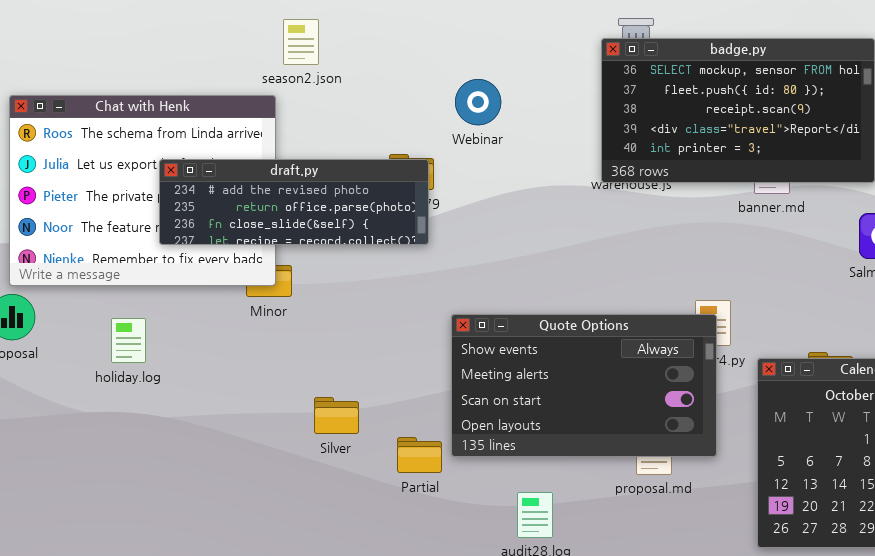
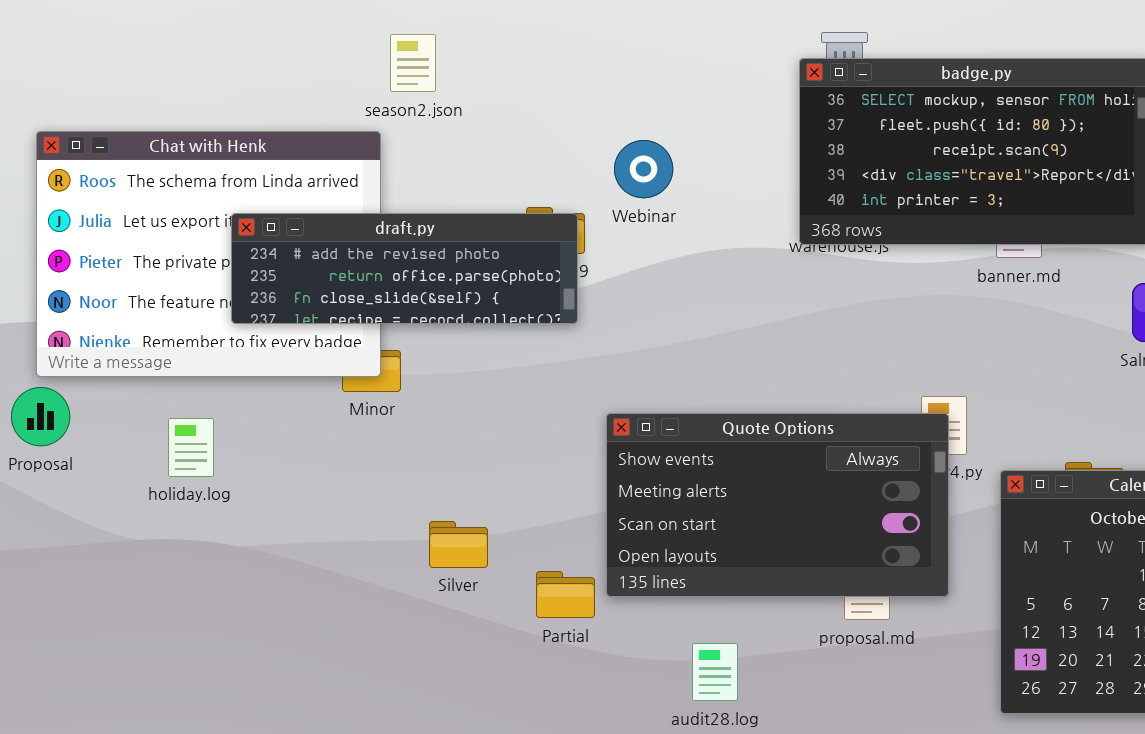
Webinar: [455,79,501,125] -> [614,140,673,198], moved

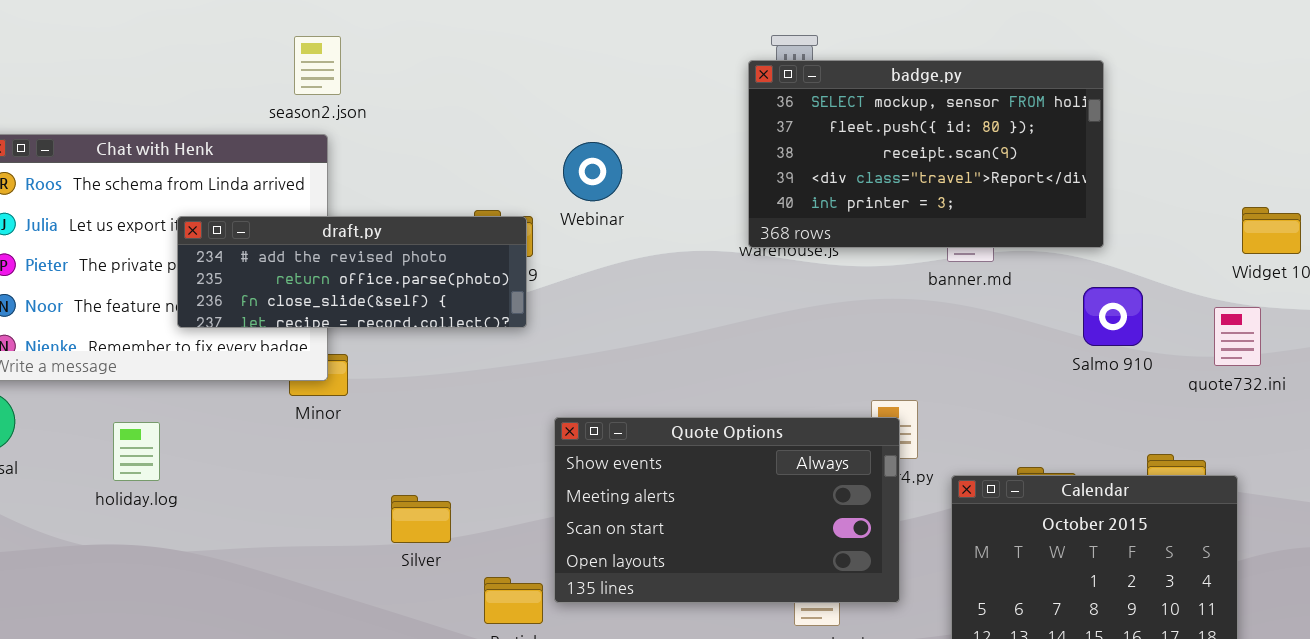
season2.json: [390,34,436,92] -> [294,36,341,95], moved
Silver: [429,521,488,568] -> [391,495,451,543], moved

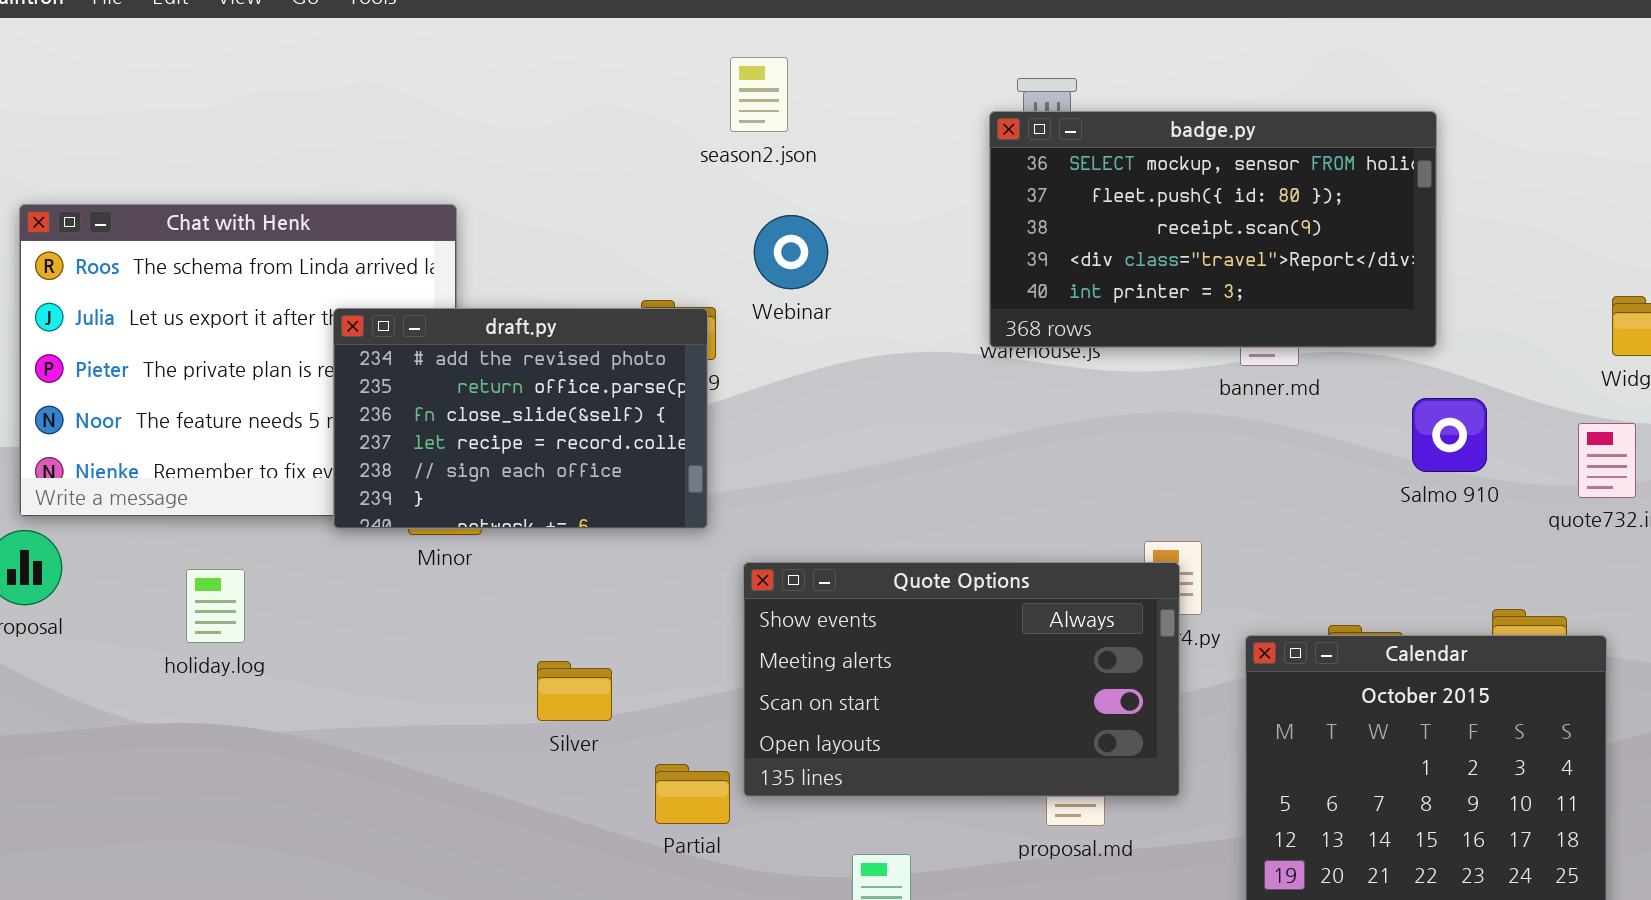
season2.json: [294,36,341,95] -> [730,57,788,132], moved
draft.py: [177,216,527,328] -> [333,308,708,529], resized

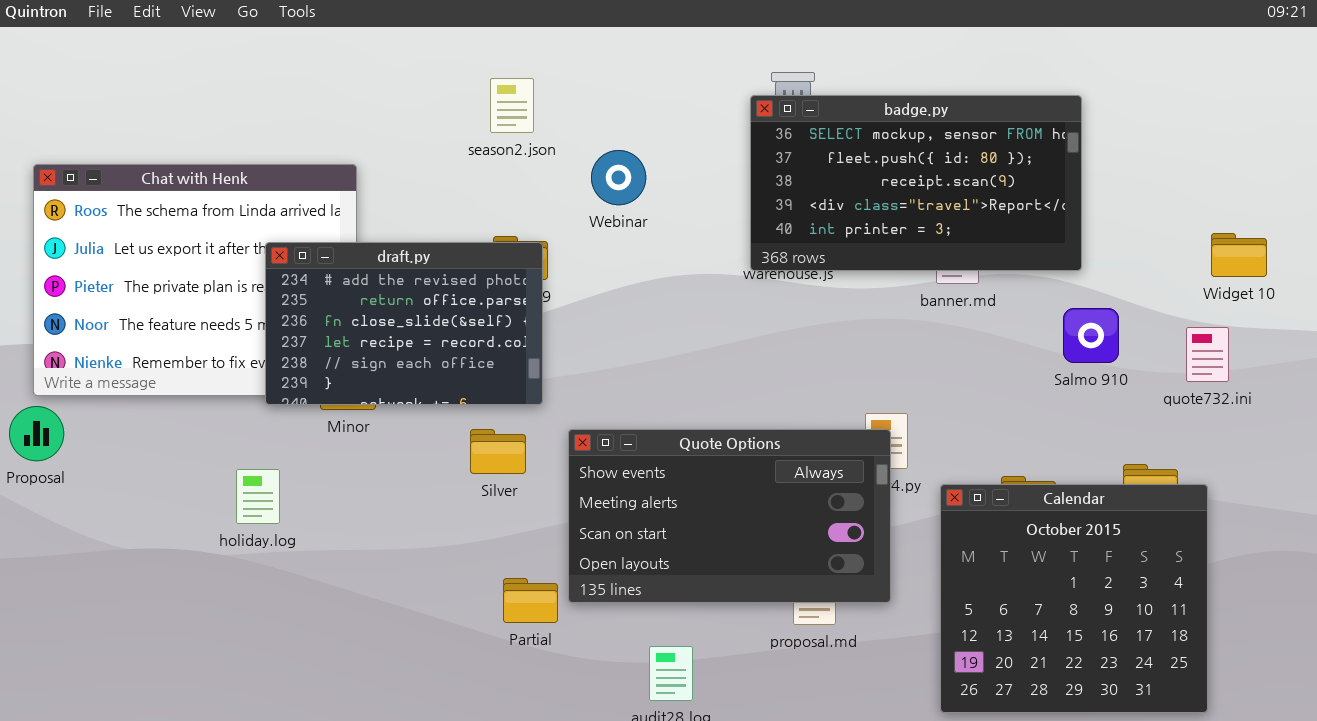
season2.json: [730,57,788,132] -> [490,78,534,133], moved
Webinar: [754,215,828,289] -> [591,150,646,205], moved
holiday.log: [186,569,245,643] -> [236,469,280,524], moved
Silver: [537,661,612,721] -> [470,429,526,474], moved

